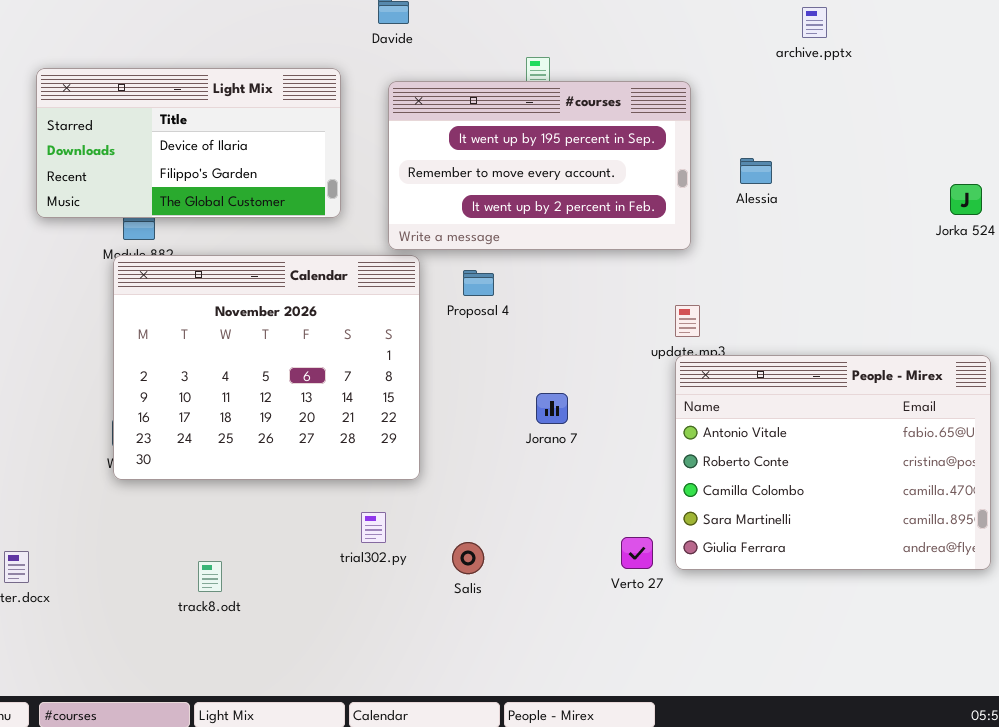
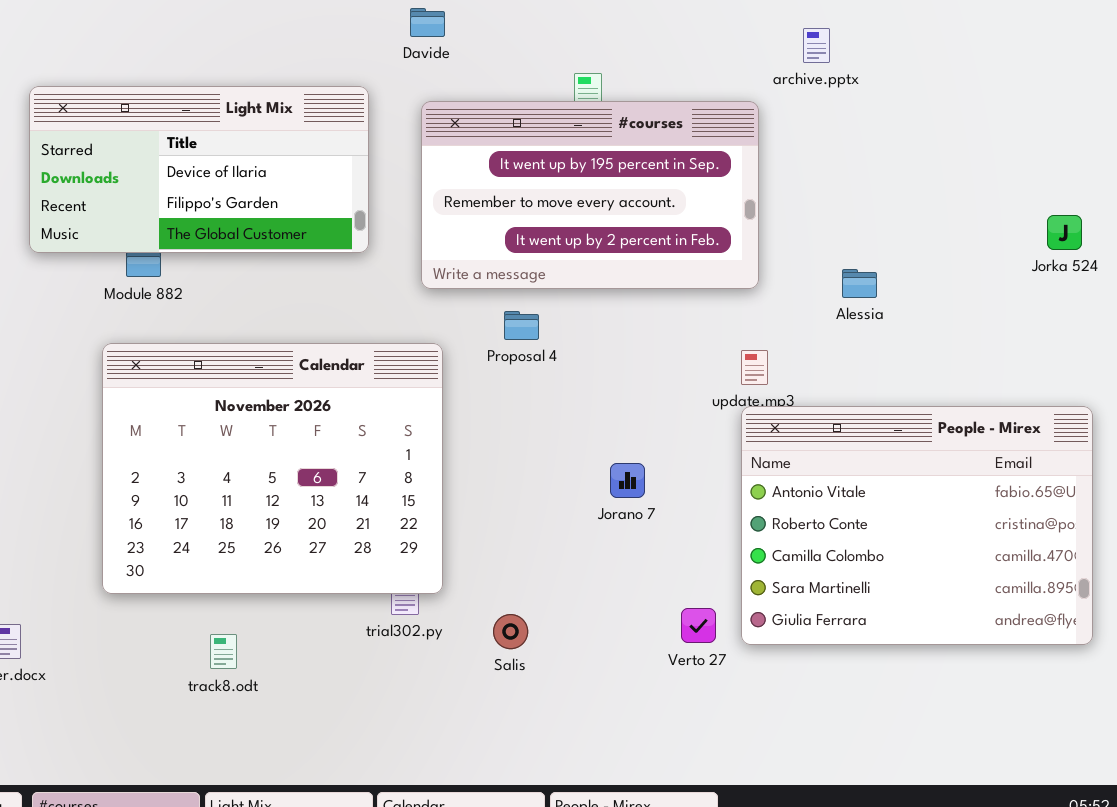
archive.pptx: [802,7,827,38] -> [803,28,830,63], moved
Alessia: [740,158,772,184] -> [842,269,877,298], moved
Calendar: [113,255,420,480] -> [102,343,443,594], moved
Jorano 7: [536,393,568,424] -> [610,463,645,498], moved

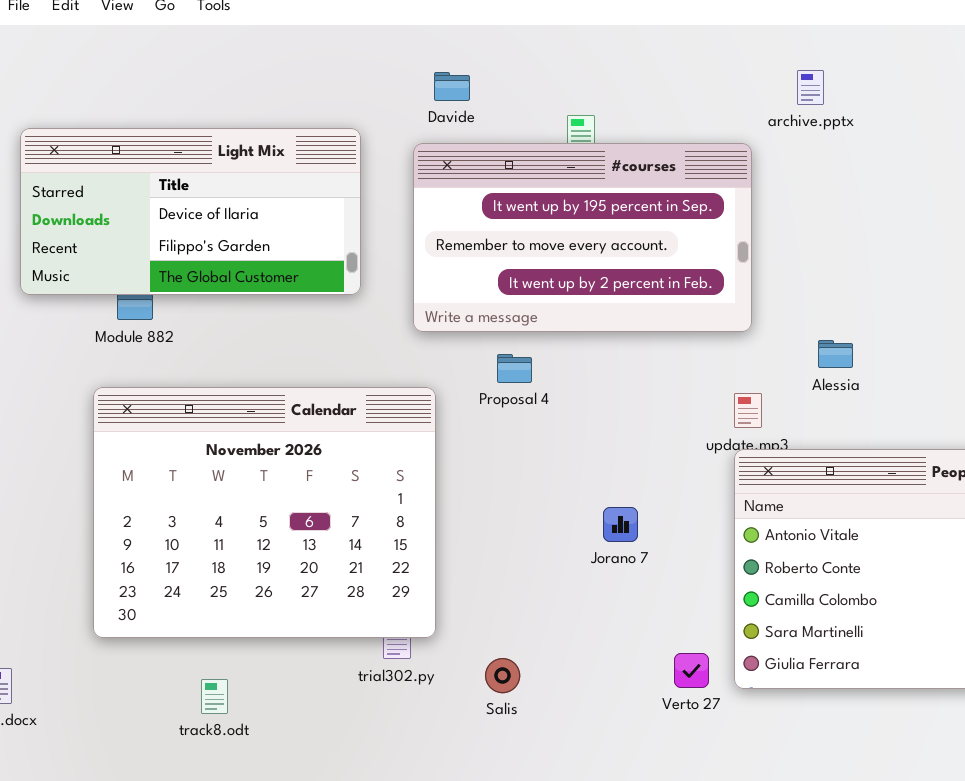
Davide: [410,8,445,37] -> [434,72,470,101], moved
Alessia: [842,269,877,298] -> [818,340,853,368], moved

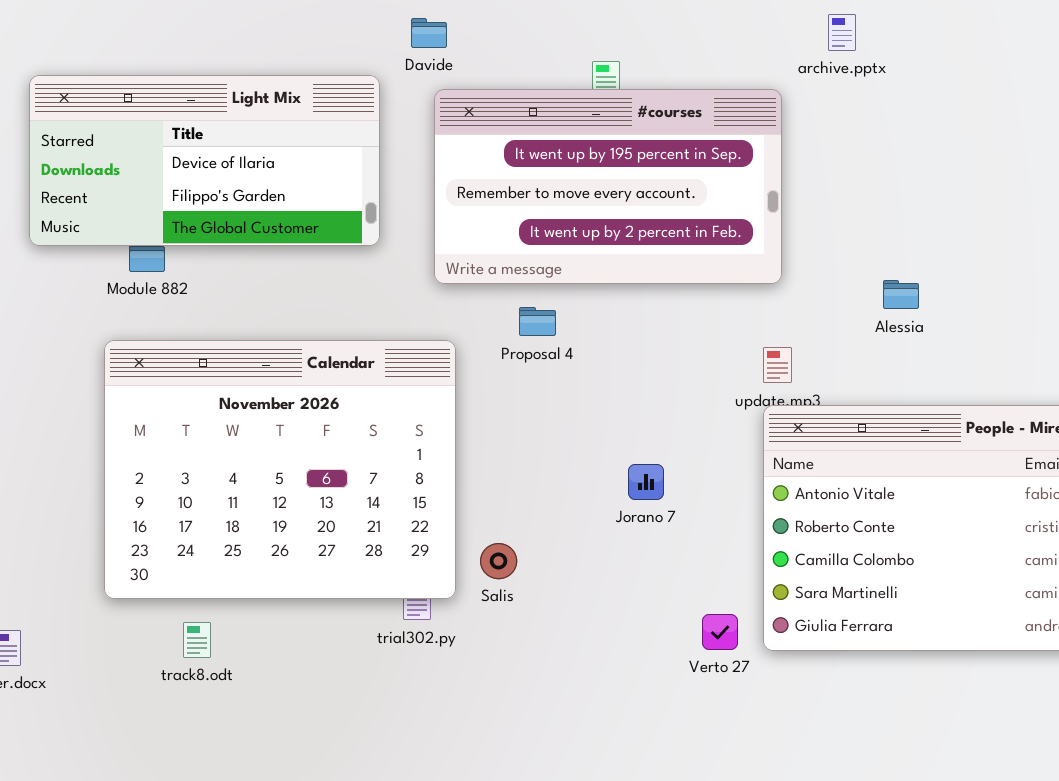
Davide: [434,72,470,101] -> [411,18,447,48], moved
Alessia: [818,340,853,368] -> [883,280,919,309], moved
Salis: [485,658,520,693] -> [480,543,517,579], moved
track8.odt: [201,679,228,714] -> [183,622,211,658], moved

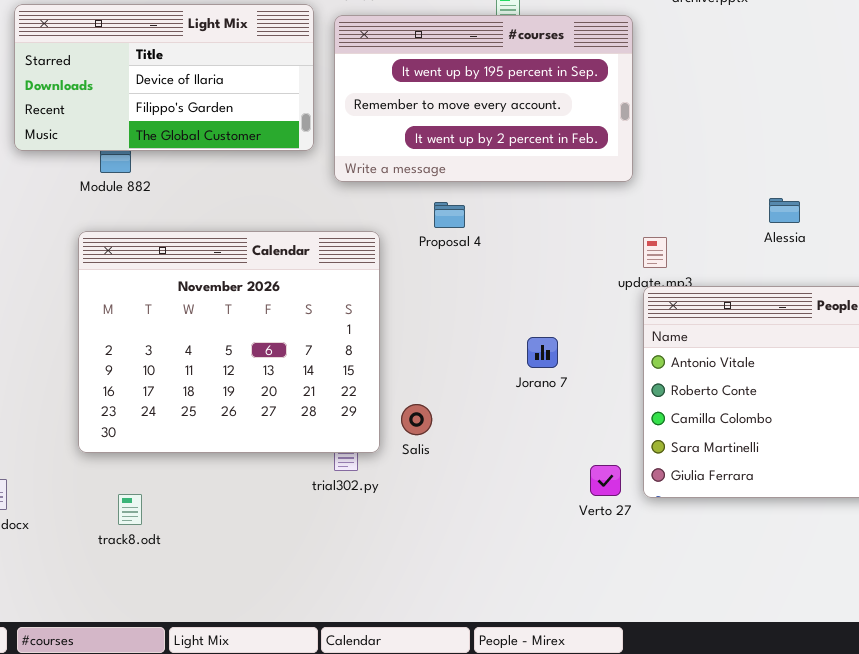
#courses: [434,89,782,284] -> [334,15,633,182], moved
Alessia: [883,280,919,309] -> [769,198,800,223], moved
track8.odt: [183,622,211,658] -> [118,494,142,525], moved

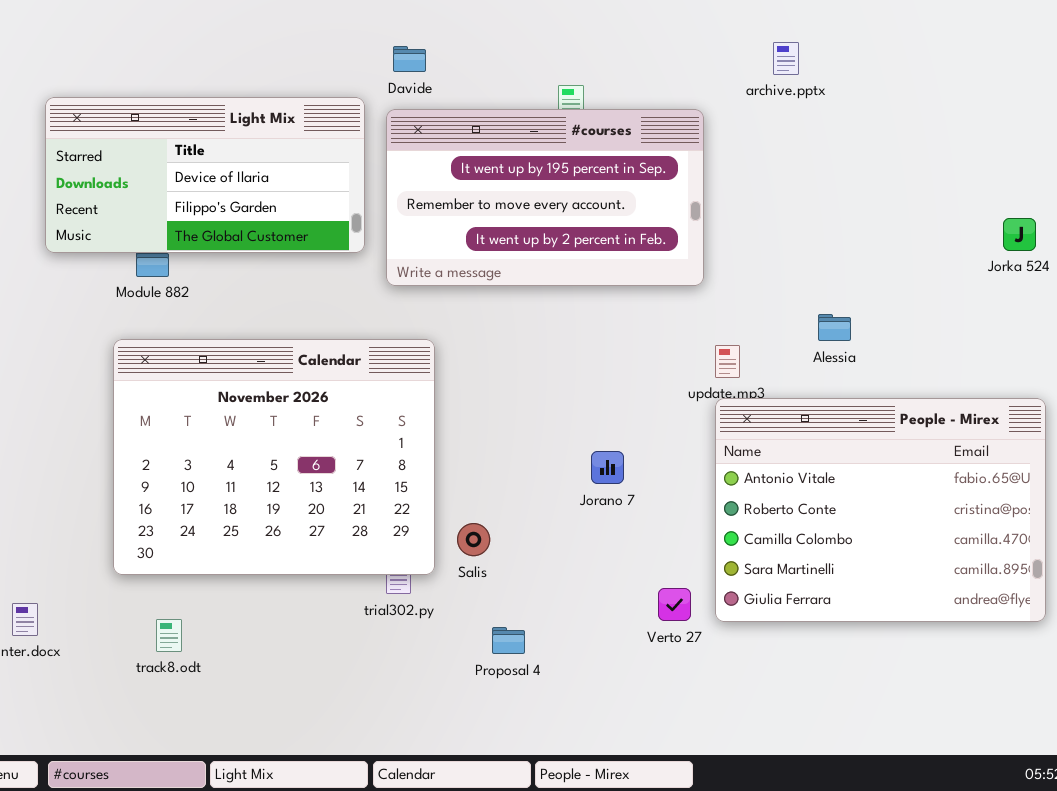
Alessia: [769,198,800,223] -> [818,314,851,341], moved
Proposal 4: [434,202,465,228] -> [492,627,525,654], moved

